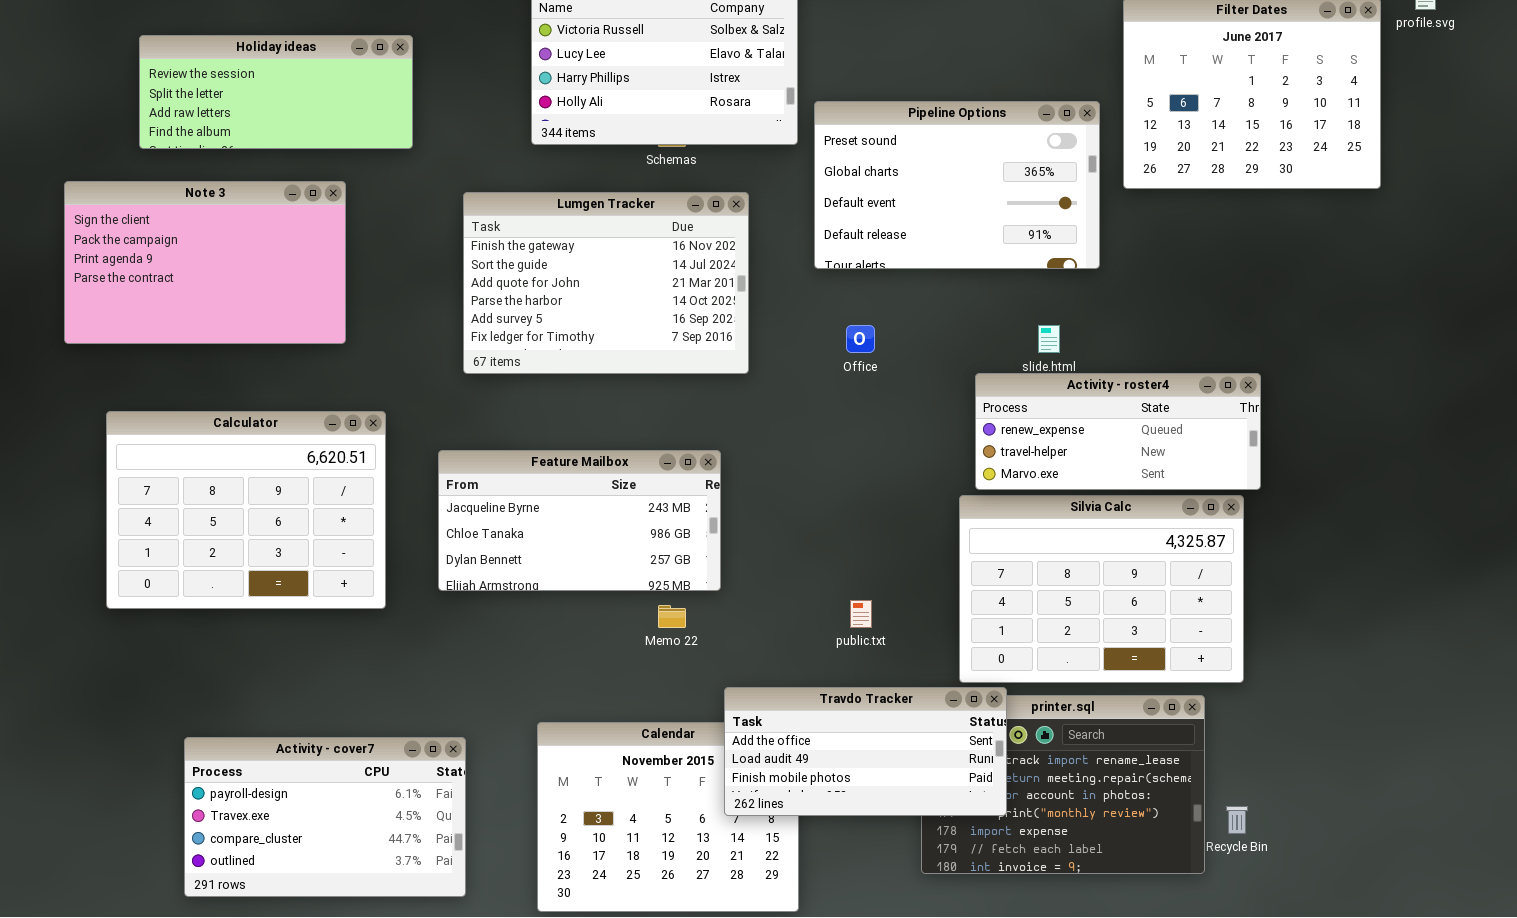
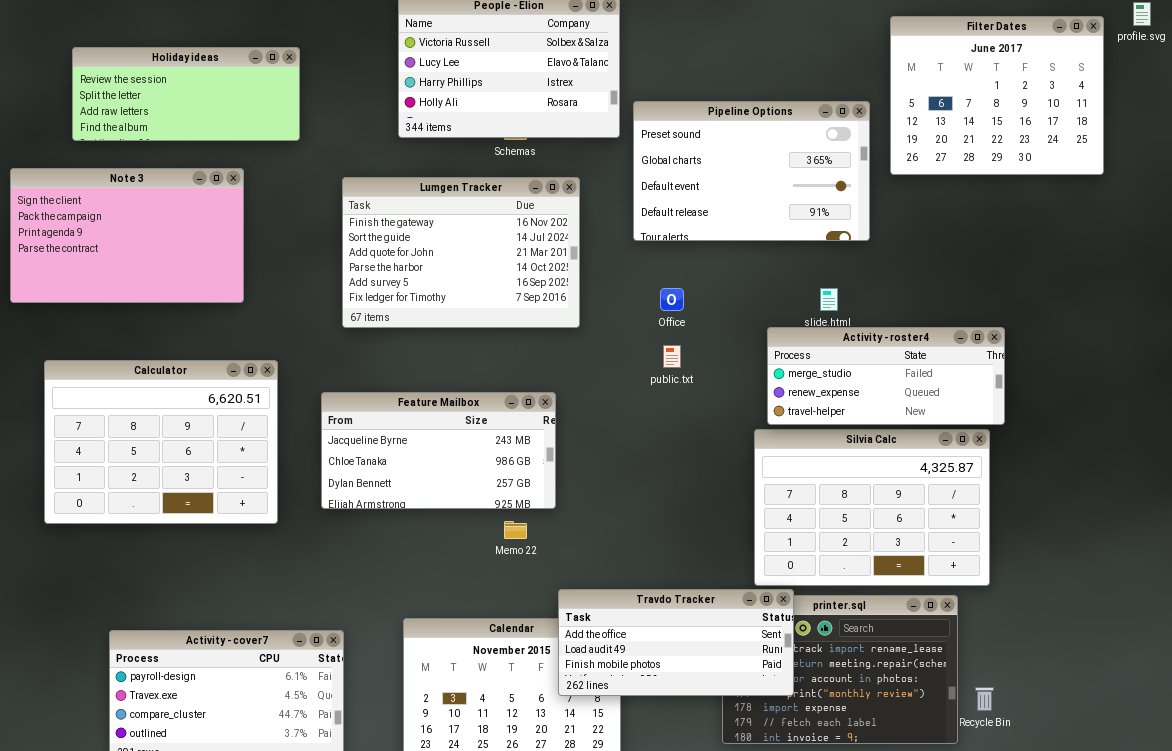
Activity - roster4: [975,373,1261,490] -> [767,327,1005,425], scrolled up 1 row
public.txt: [850,600,872,628] -> [663,345,681,368], moved

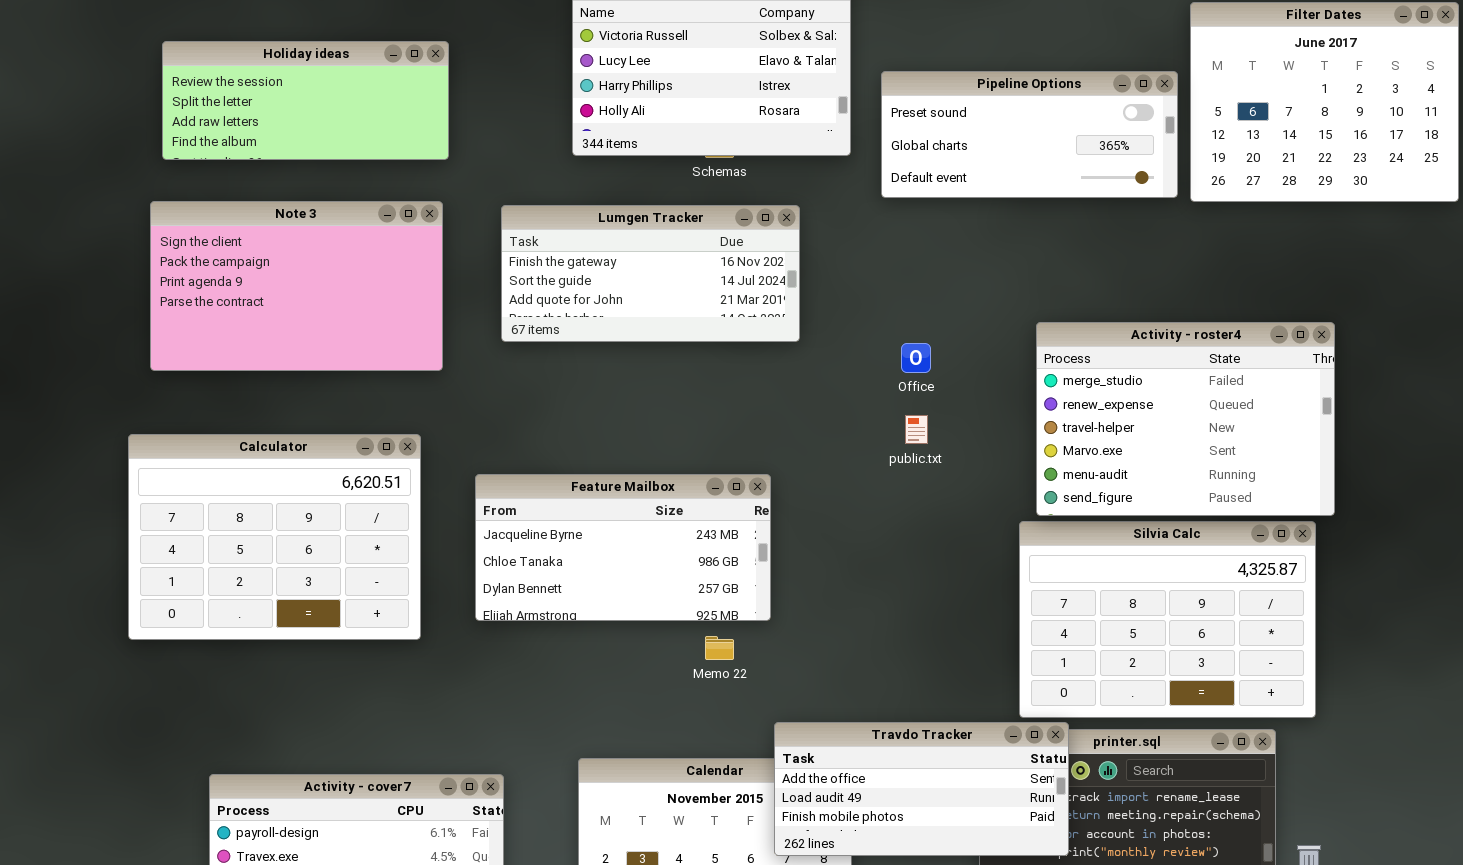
Pipeline Options: [633,101,870,241] -> [881,71,1178,198], moved, resized
Note 3: [10,168,244,303] -> [150,201,443,371], moved
Lumgen Tracker: [342,177,580,328] -> [501,205,800,342], resized
Activity - roster4: [767,327,1005,425] -> [1036,322,1335,516], resized

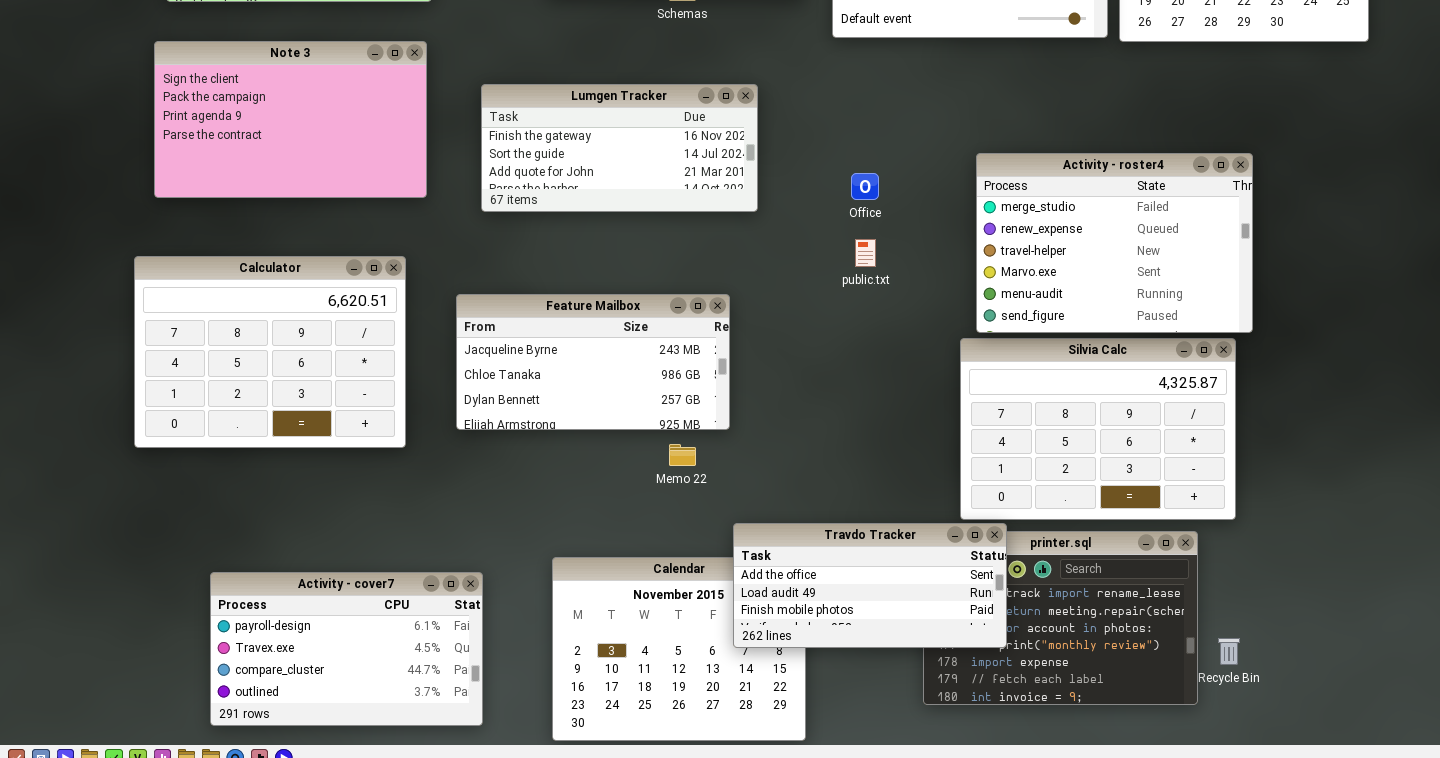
Lumgen Tracker: [501,205,800,342] -> [481,84,758,212], moved

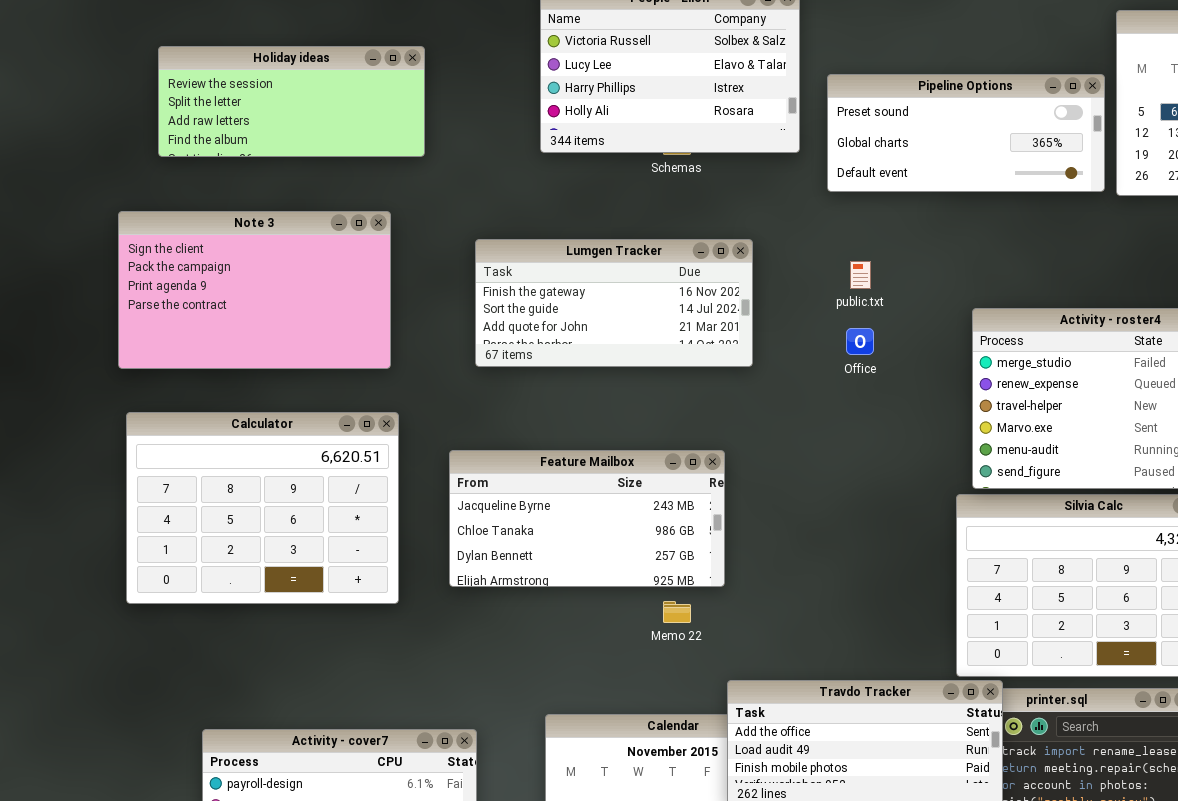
Note 3: [154,41,427,198] -> [118,211,391,369], moved
public.txt: [855,239,876,267] -> [850,261,871,289], moved

